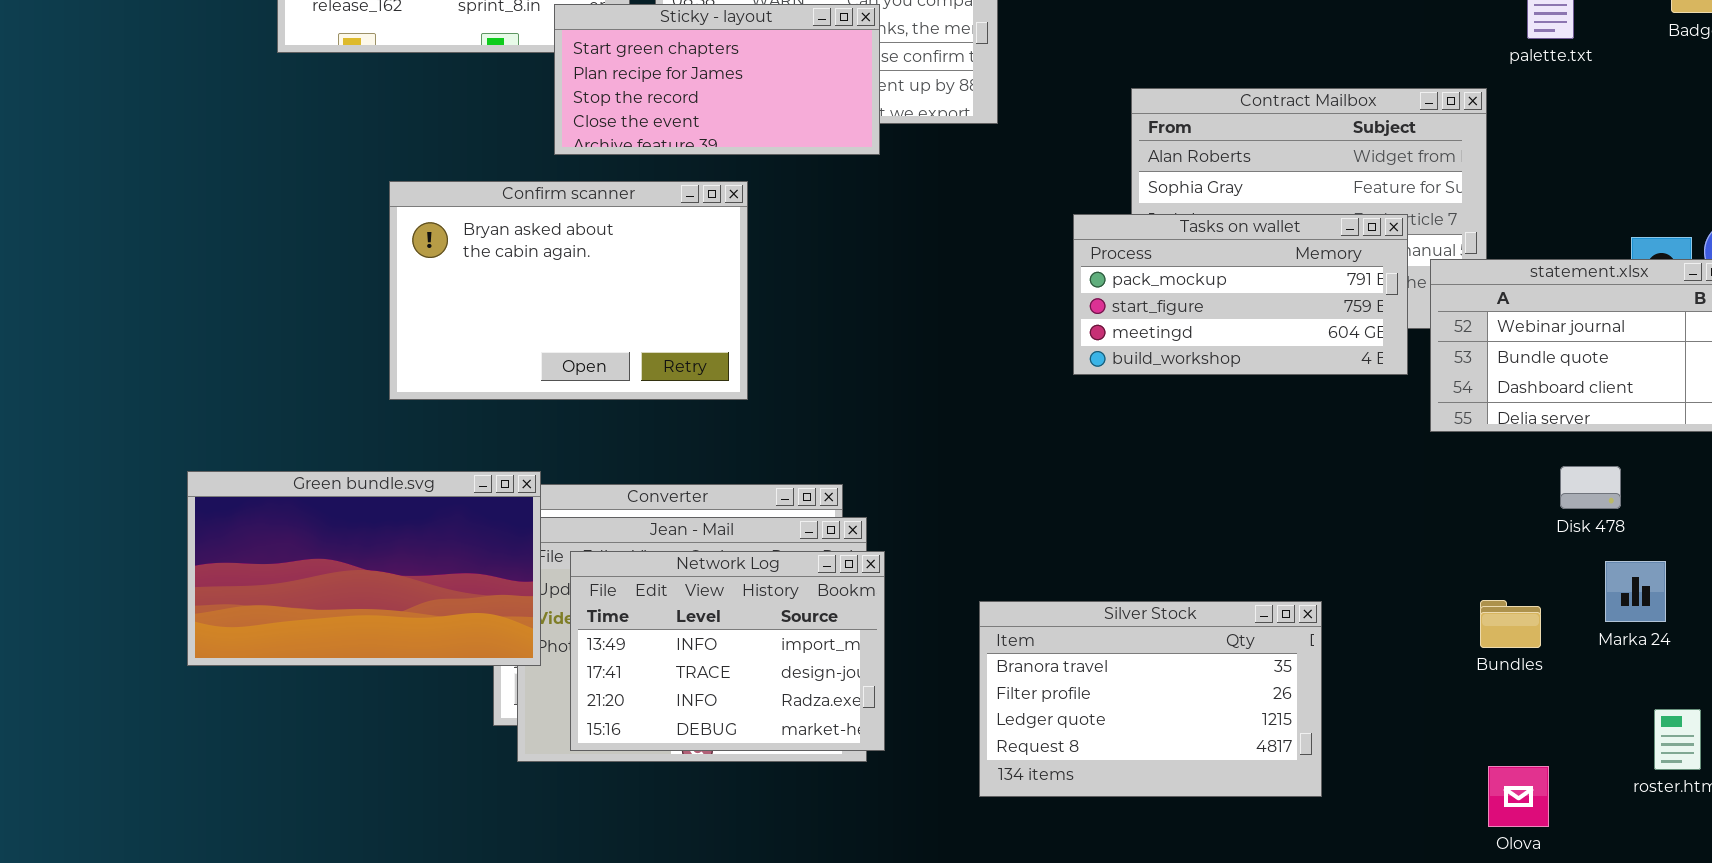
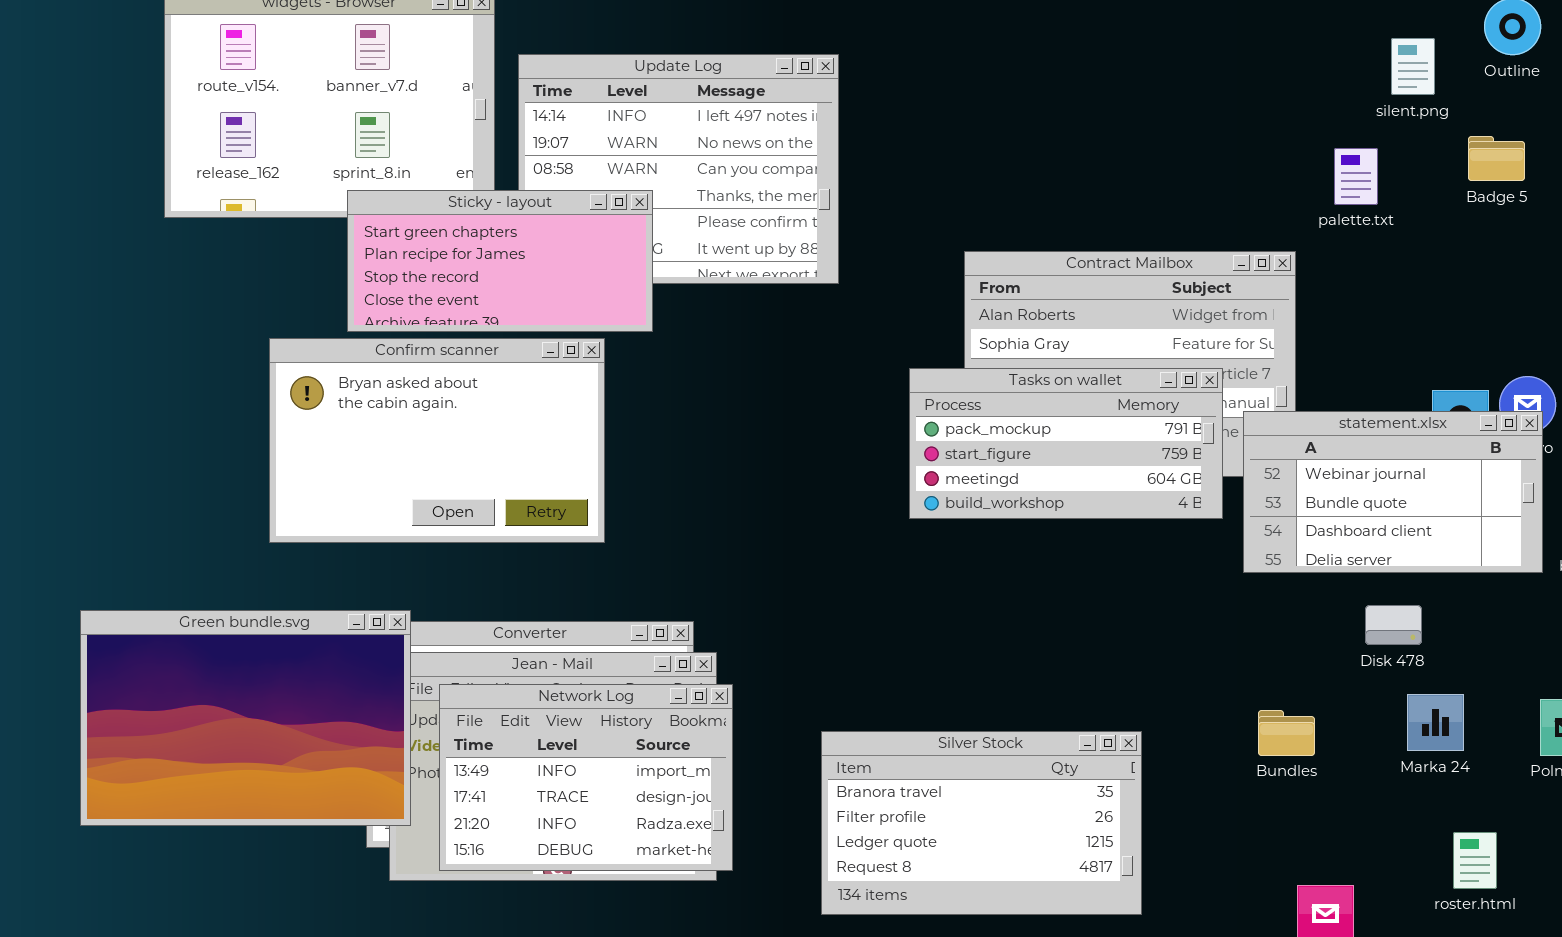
Sticky - layout: [554,4,880,155] -> [347,190,653,332], moved
Green bundle.svg: [187,471,541,666] -> [80,610,411,826], resized
Bundles: [1480,600,1541,648] -> [1258,710,1315,756], moved

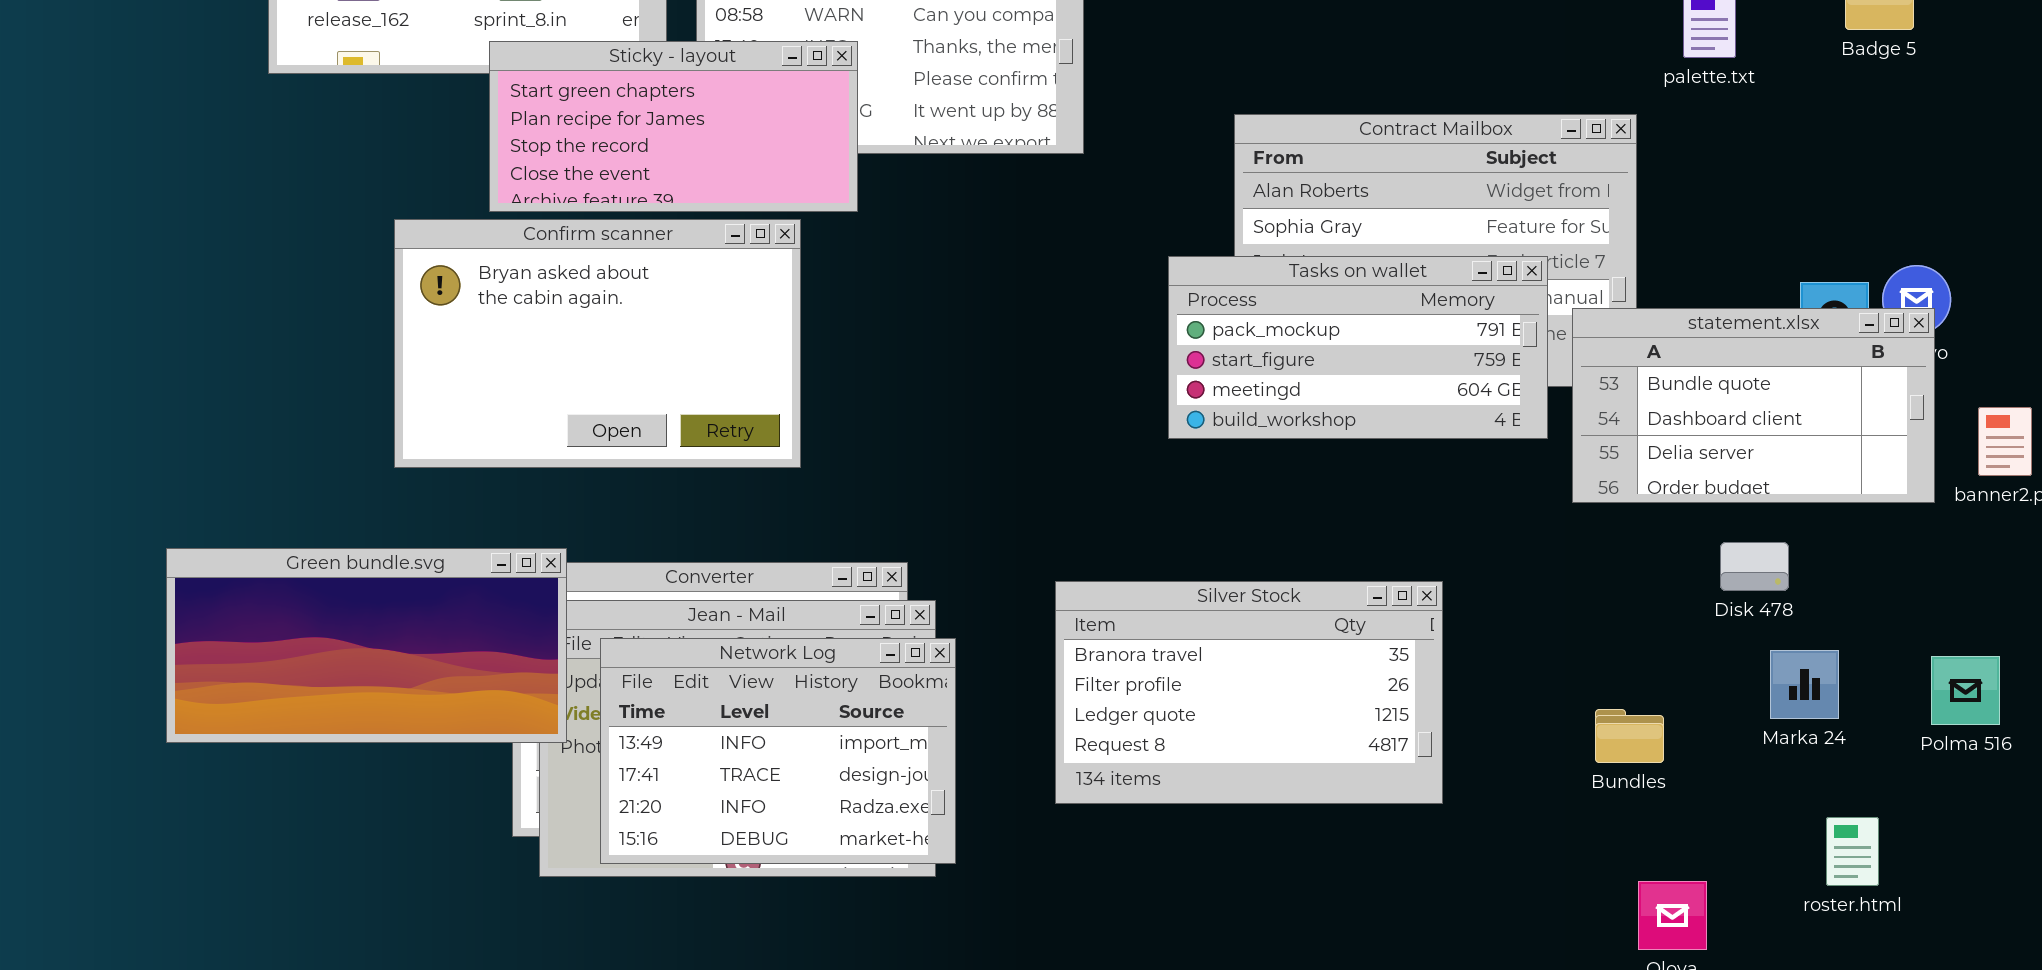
statement.xlsx: [1243,411,1543,573] -> [1572,308,1935,503], scrolled down 1 row
Green bundle.svg: [80,610,411,826] -> [166,548,567,743], resized
Bundles: [1258,710,1315,756] -> [1595,709,1664,763], moved
Silver Stock: [821,731,1142,915] -> [1055,581,1443,804], moved

